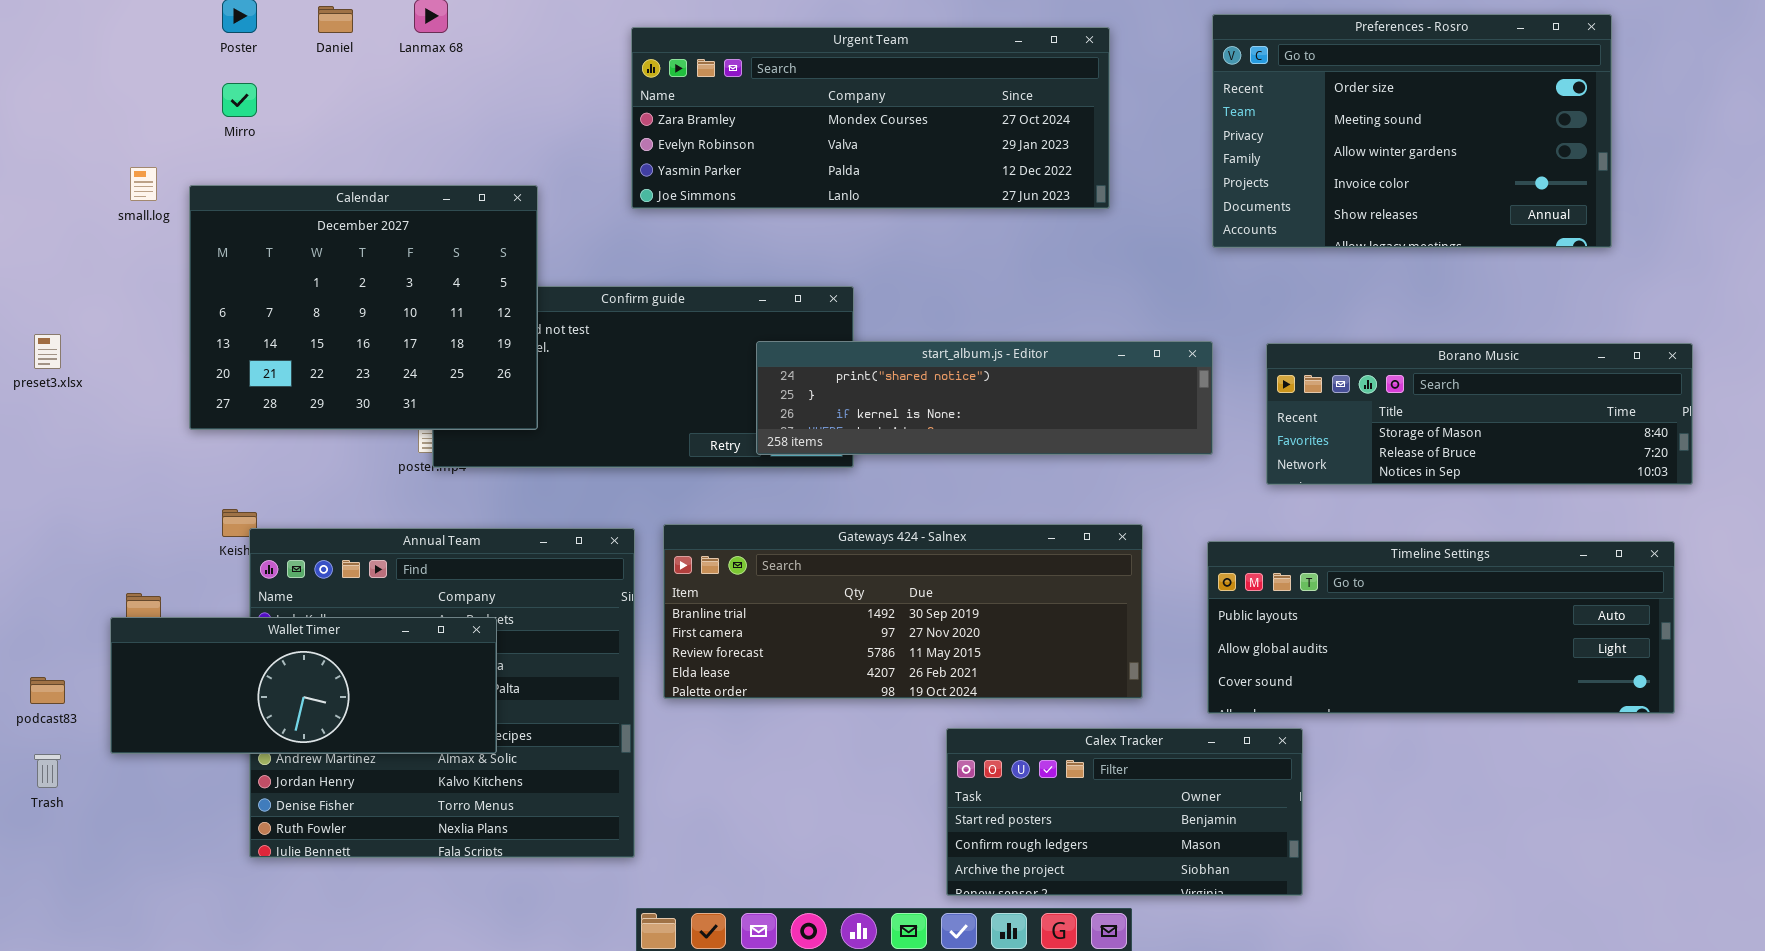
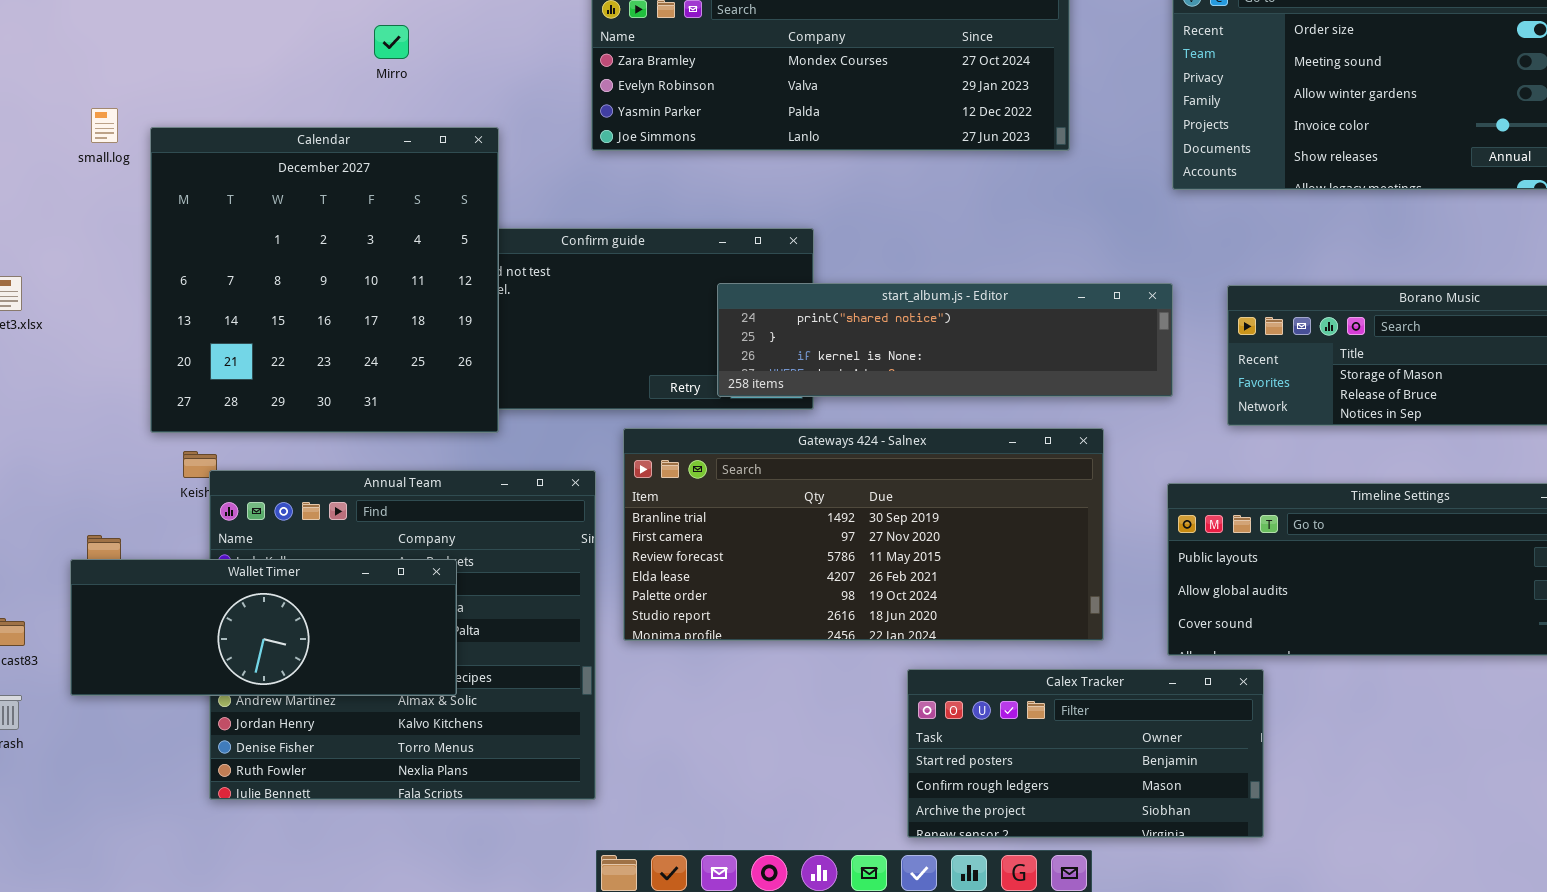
Mirro: [222,83,257,117] -> [374,25,409,59], moved
Calendar: [189,185,538,430] -> [150,127,499,433], resized
Gateways 424 - Salnex: [663,524,1143,699] -> [623,428,1104,641], resized

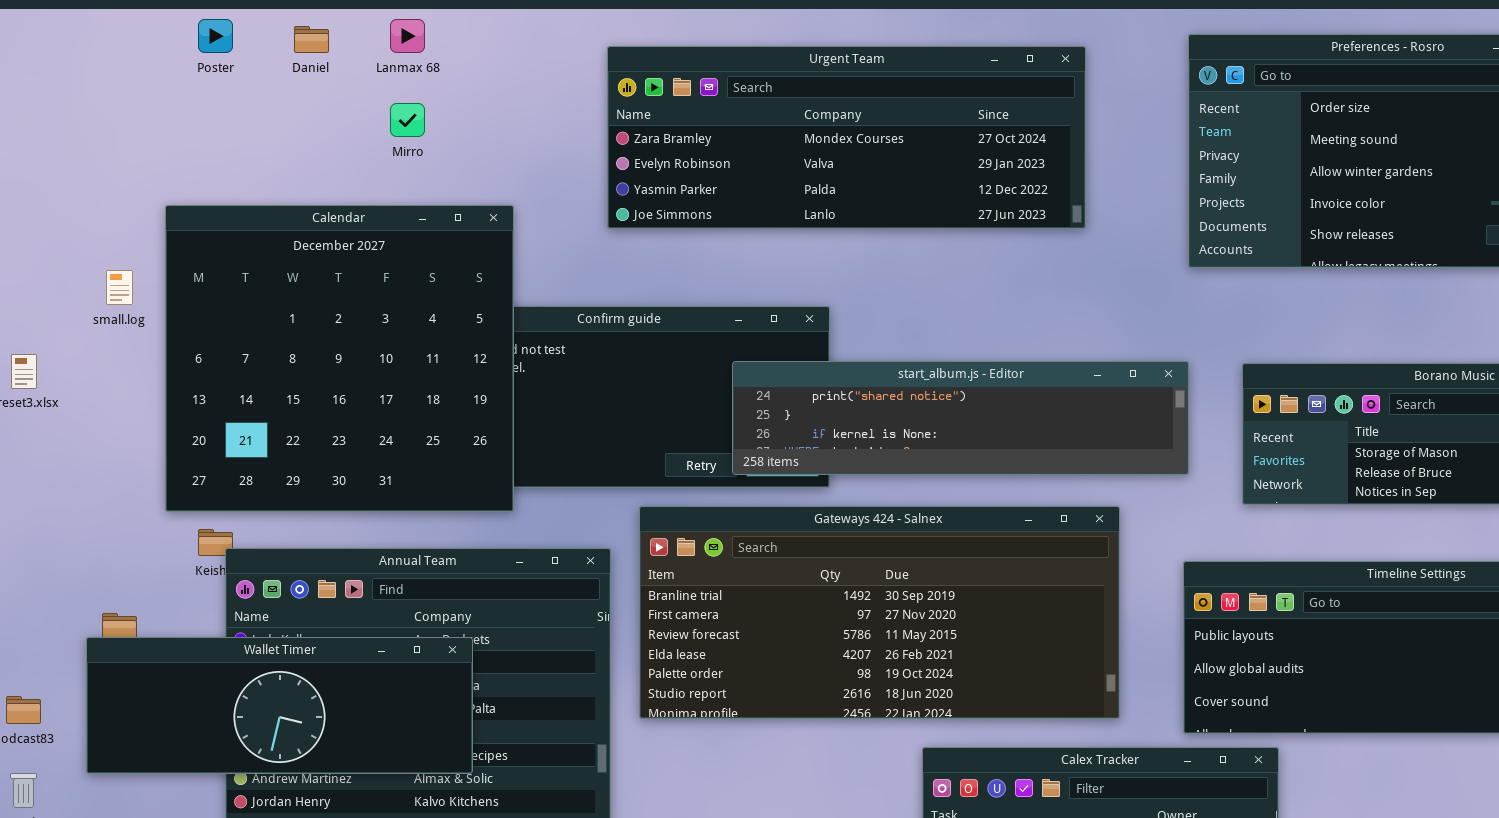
small.log: [91,108,118,143] -> [106,270,133,305], moved

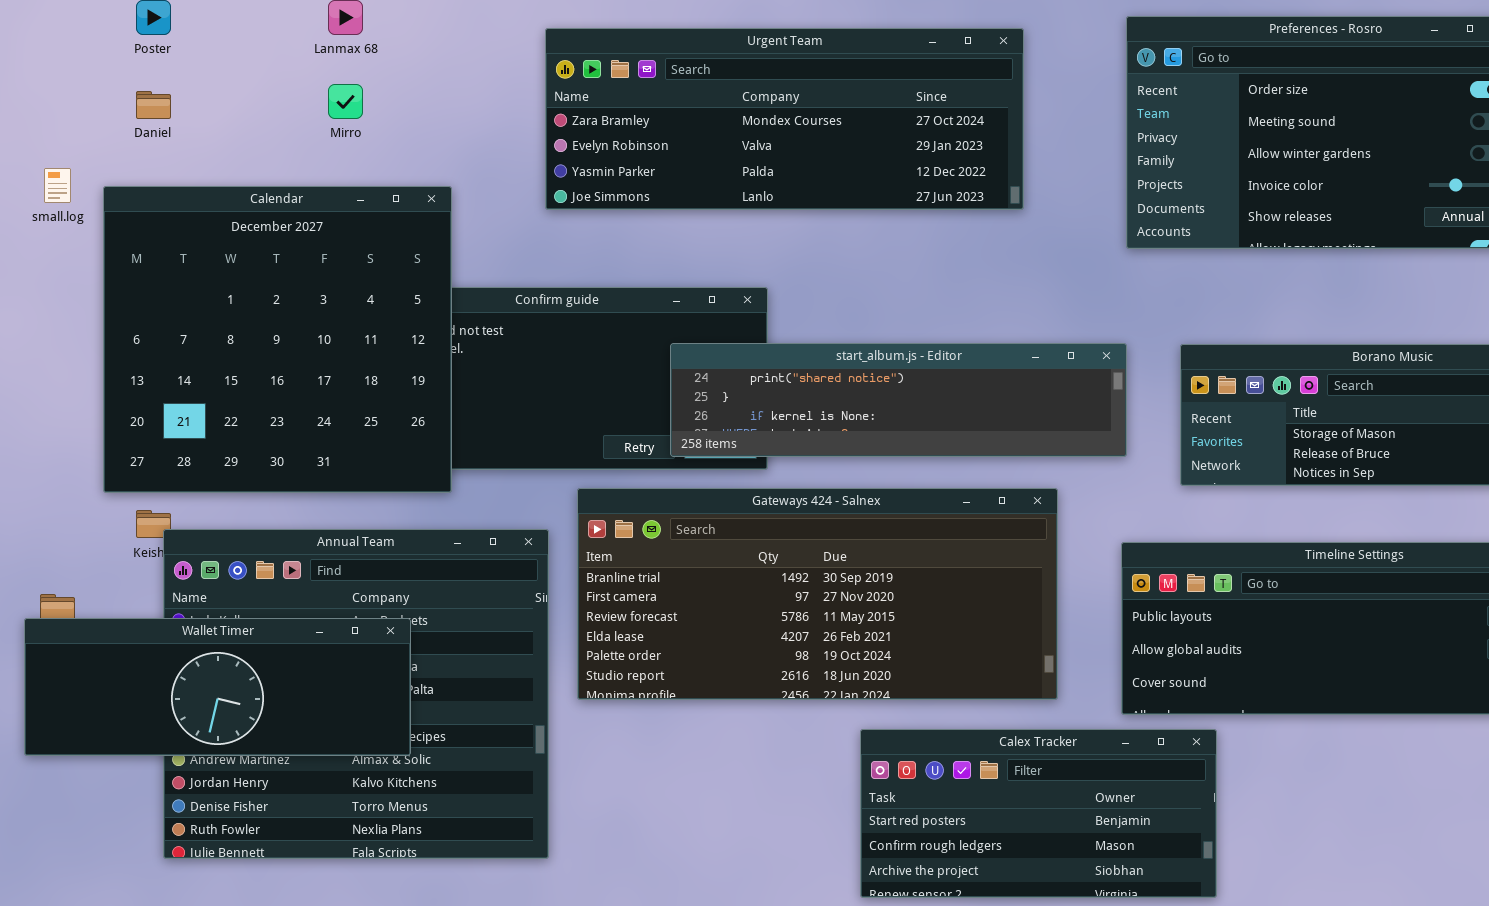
Daniel: [294,26,329,53] -> [136,91,171,119], moved
small.log: [106,270,133,305] -> [44,168,71,203], moved

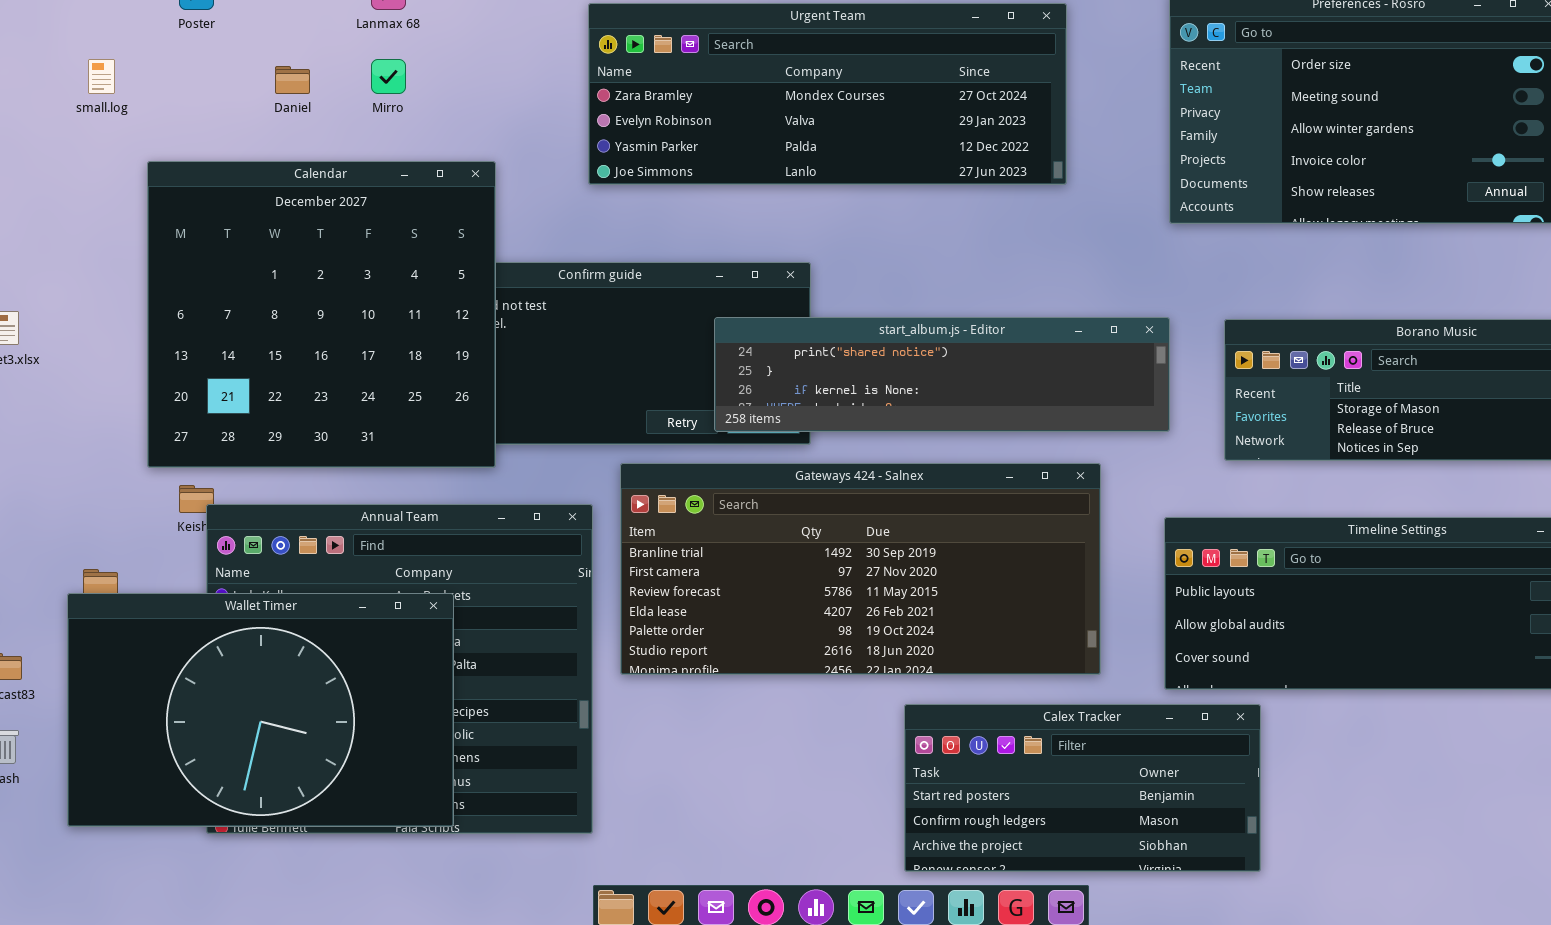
Daniel: [136,91,171,119] -> [275,66,310,94], moved
small.log: [44,168,71,203] -> [88,59,115,94], moved
Wallet Timer: [24,618,411,756] -> [67,593,454,827], resized

